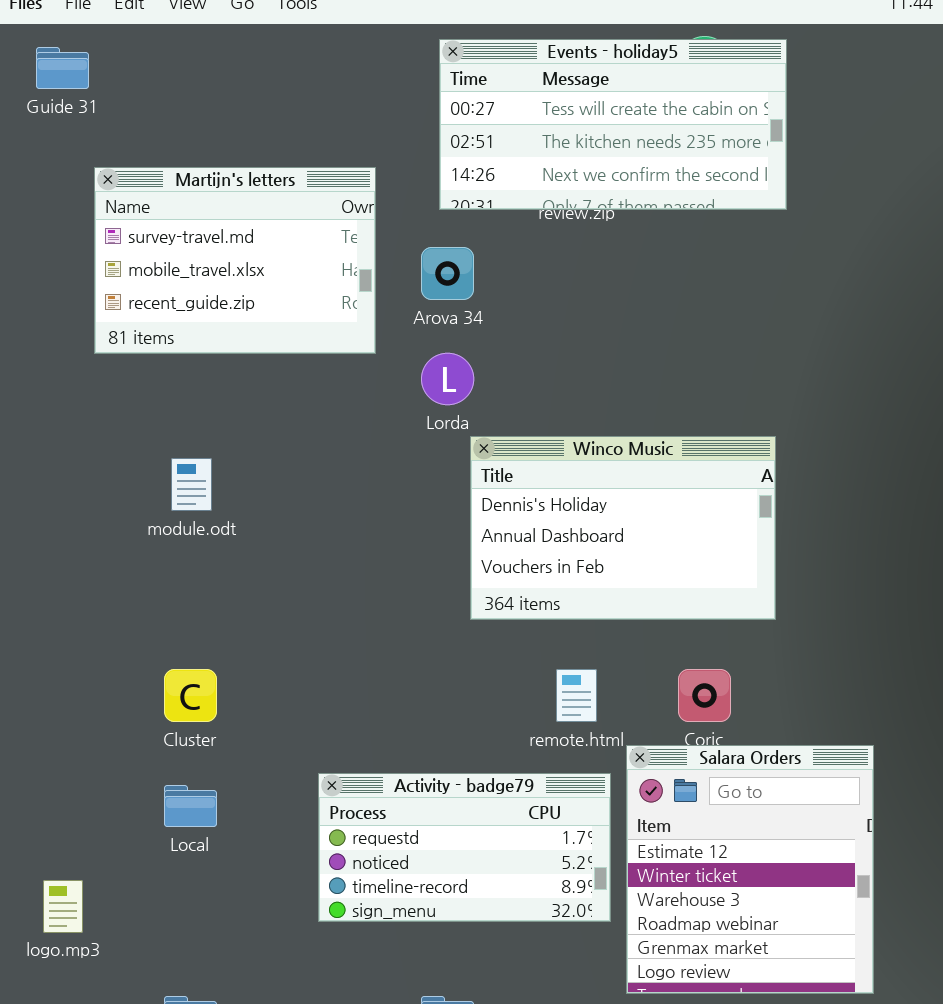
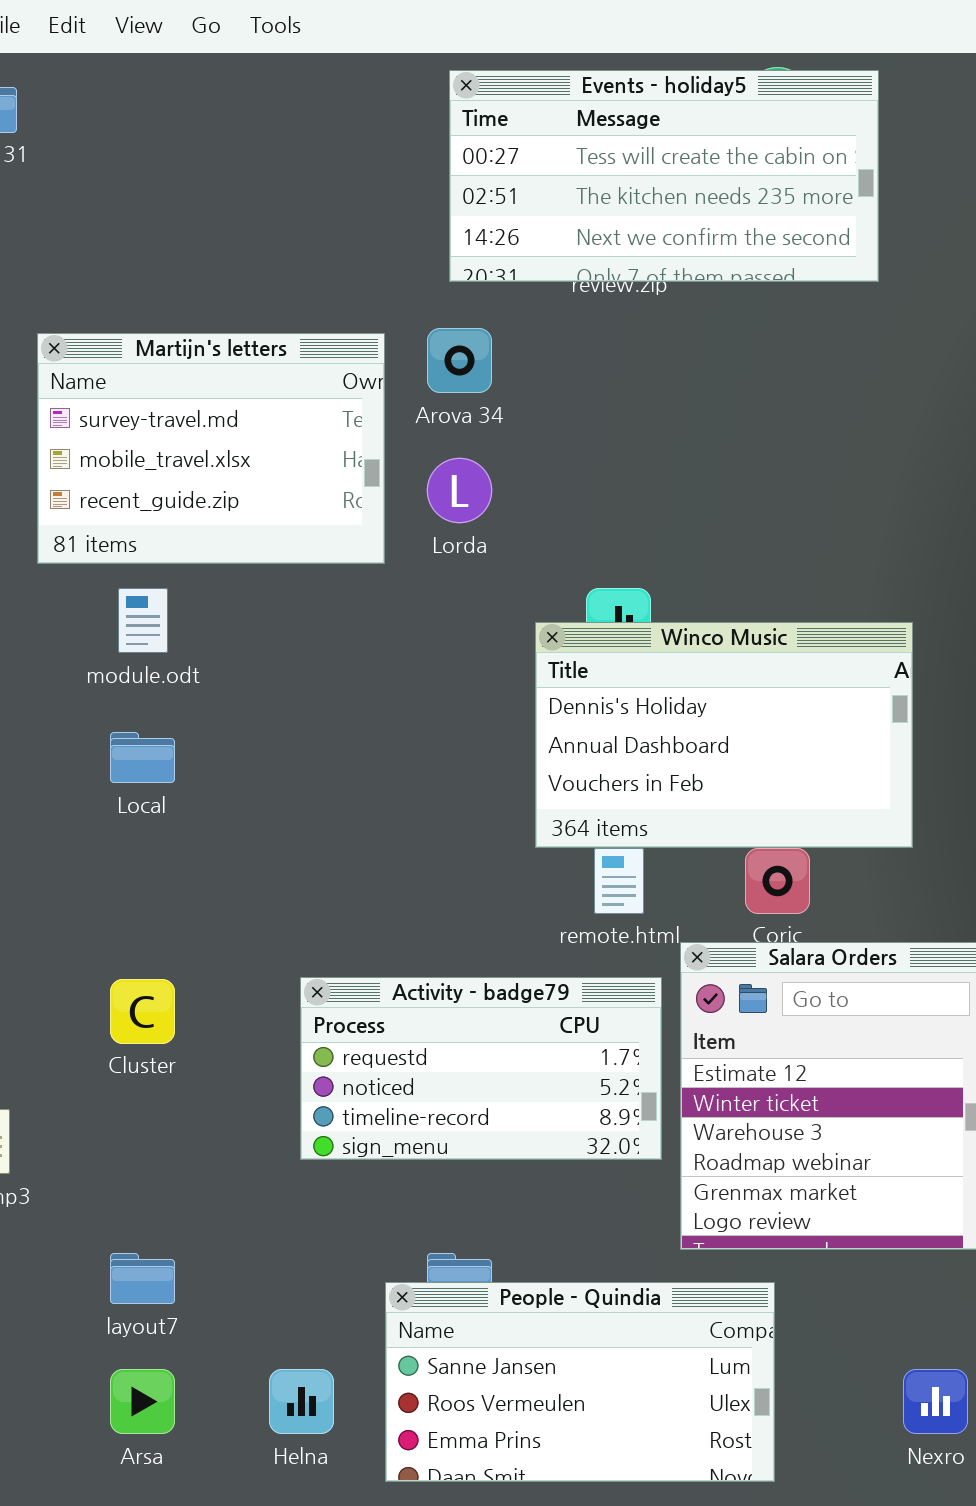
Martijn's letters: [94,167,376,354] -> [37,333,385,564], moved
Winco Music: [470,436,776,620] -> [535,622,913,848], moved
Cluster: [164,669,217,722] -> [110,979,175,1044], moved
Local: [164,785,217,827] -> [110,732,175,783], moved

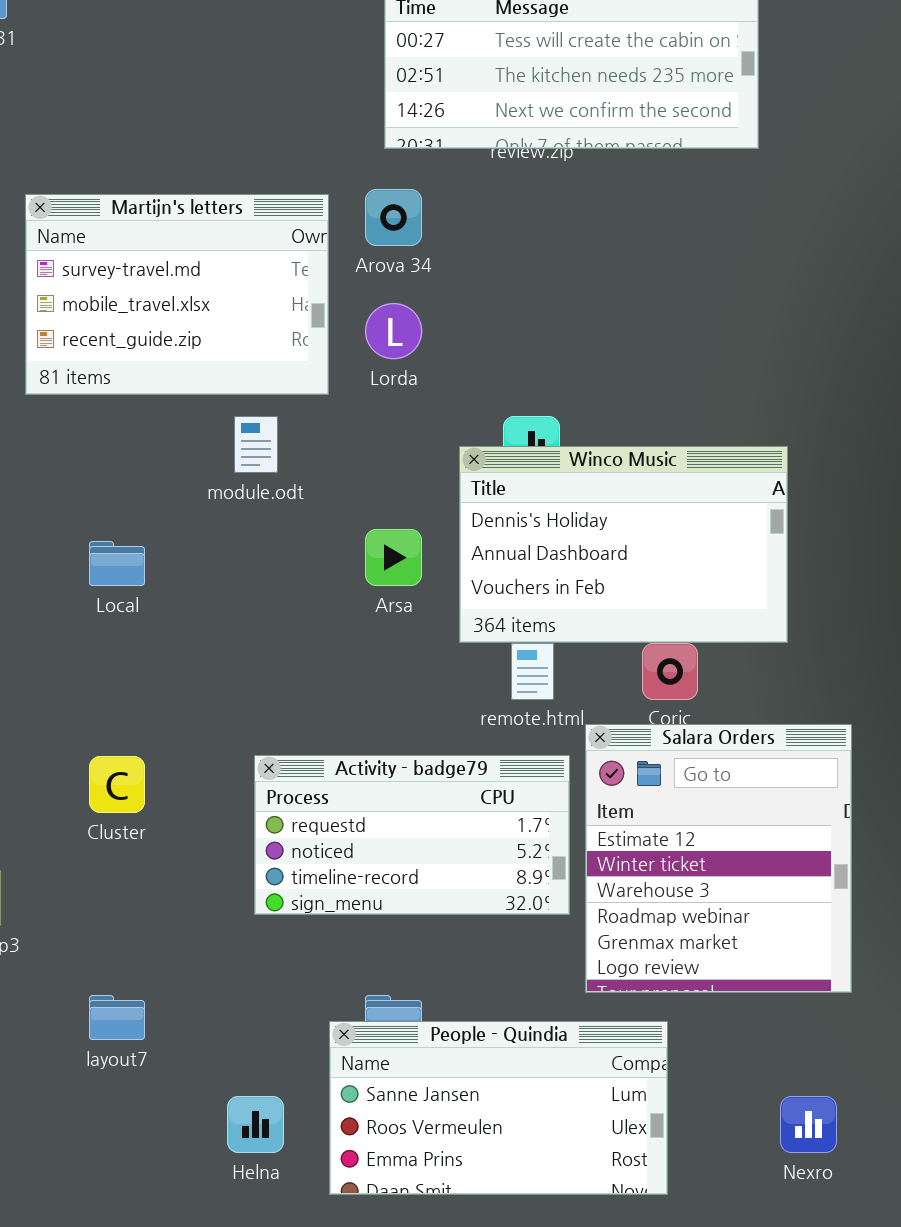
module.odt: [118,588,168,653] -> [234,416,278,473], moved
Arsa: [110,1369,175,1434] -> [365,529,422,586], moved

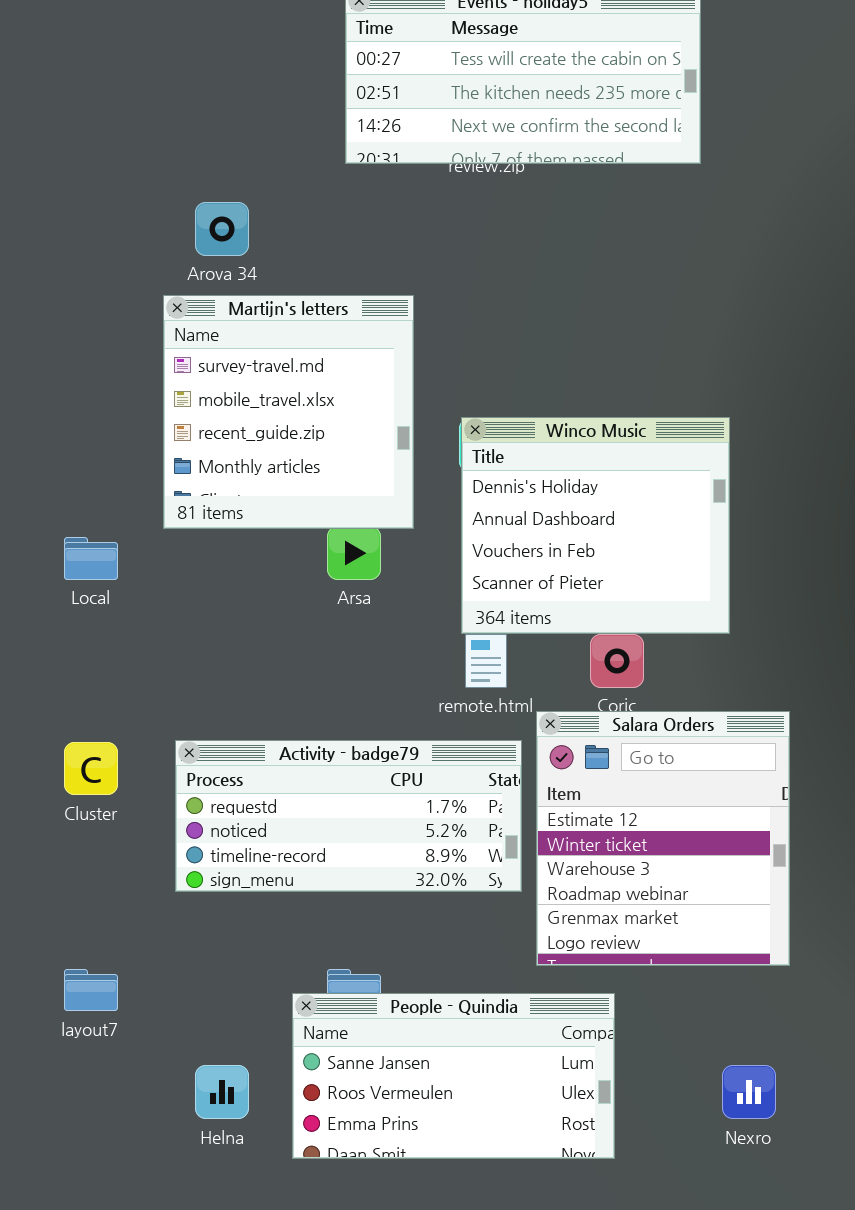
Arova 34: [365,189,422,246] -> [195,202,249,256], moved
Martijn's letters: [25,194,329,395] -> [163,295,414,529], moved, resized
Winco Music: [459,446,788,643] -> [461,417,730,634], resized
Activity - badge79: [254,755,570,915] -> [175,740,522,892], resized

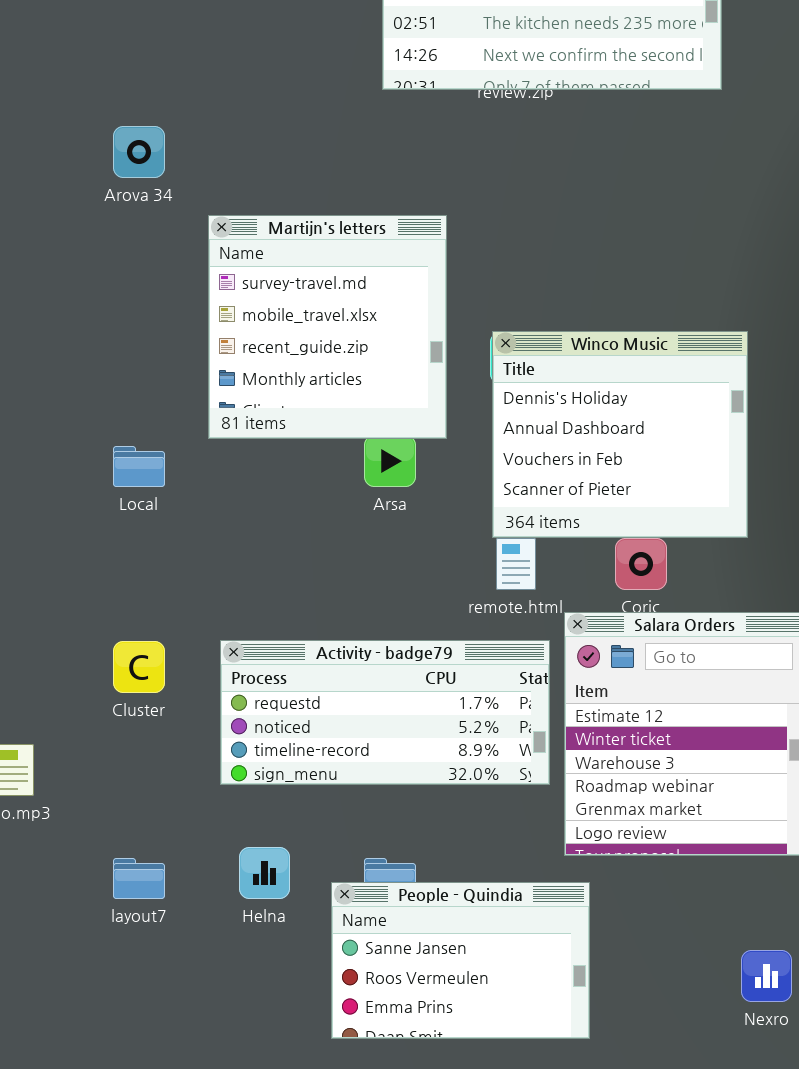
Arova 34: [195,202,249,256] -> [113,126,165,178], moved
People - Quindia: [292,993,615,1159] -> [331,882,590,1039], resized
Helna: [195,1065,249,1119] -> [239,847,290,899], moved

